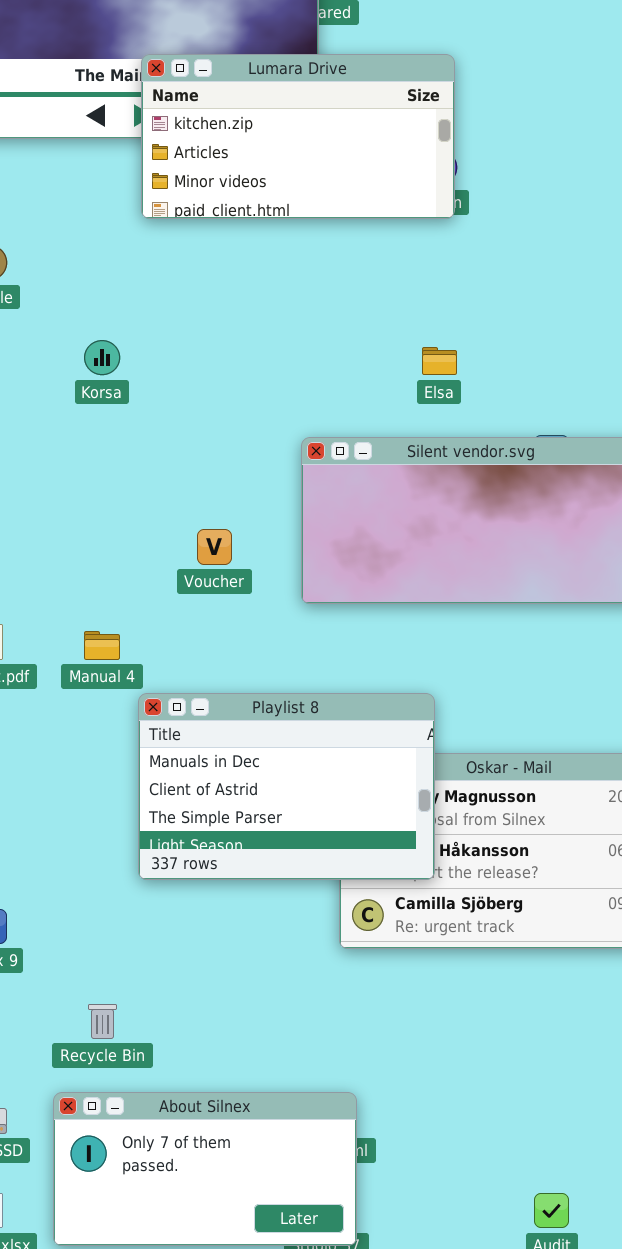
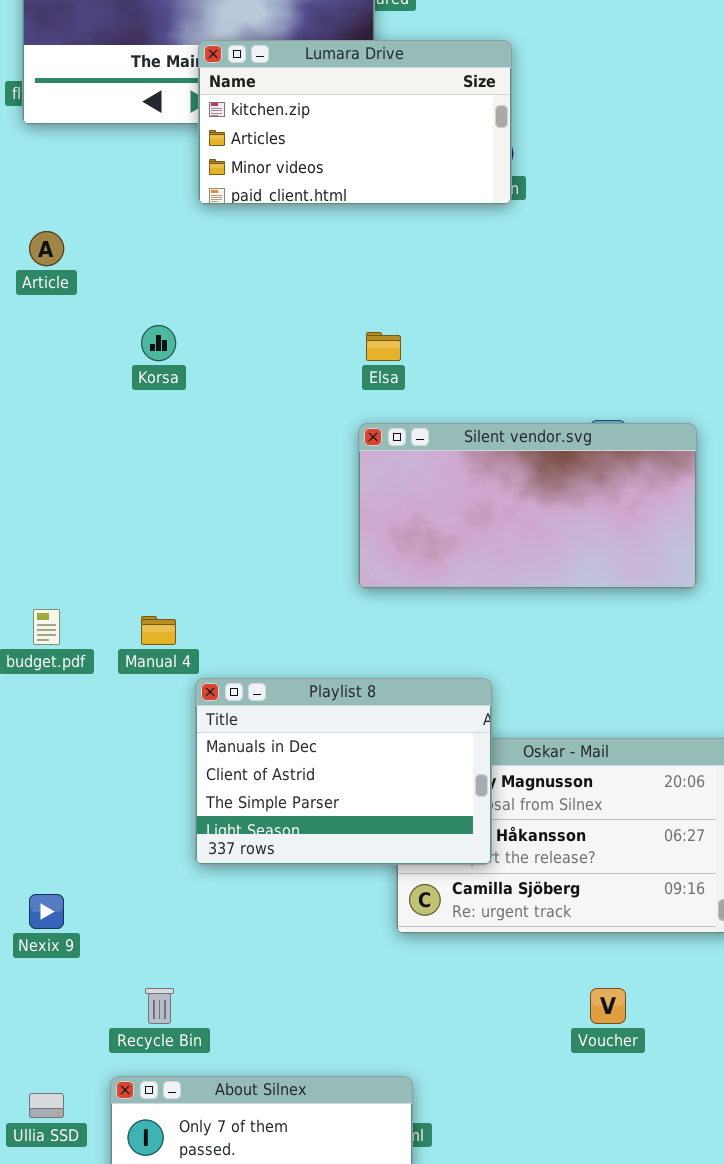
Elsa: [422,347,457,375] -> [366,332,401,361], moved
Voucher: [197,529,232,565] -> [590,988,626,1024], moved

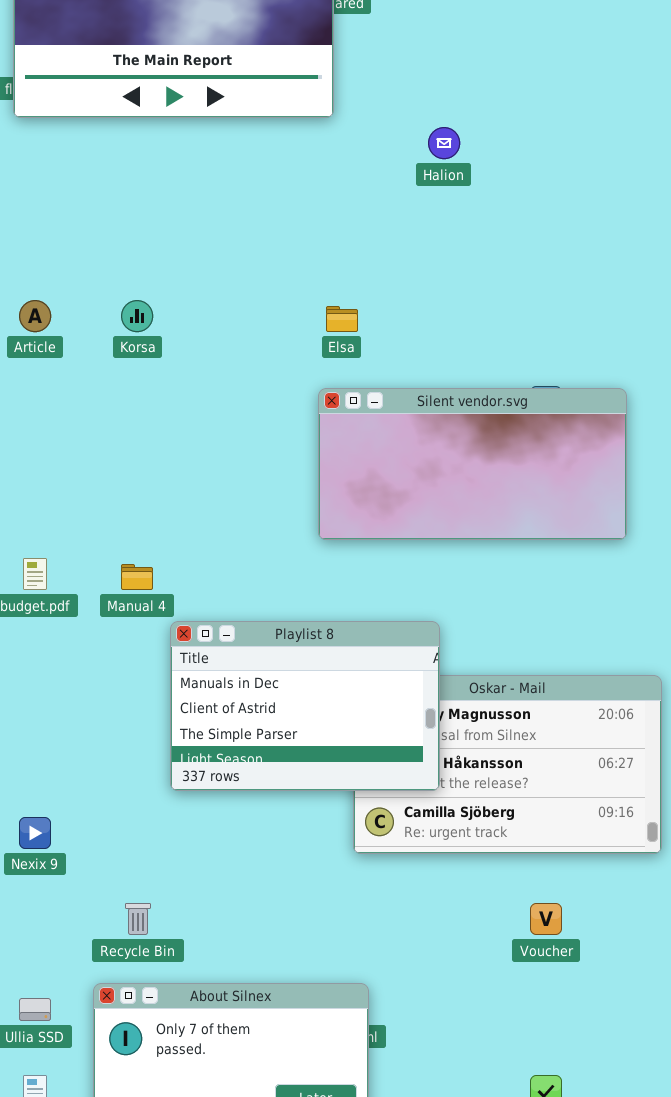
Lumara Drive: [198,40,512,205] -> none, closed
Article: [29,231,64,266] -> [19,300,51,332], moved

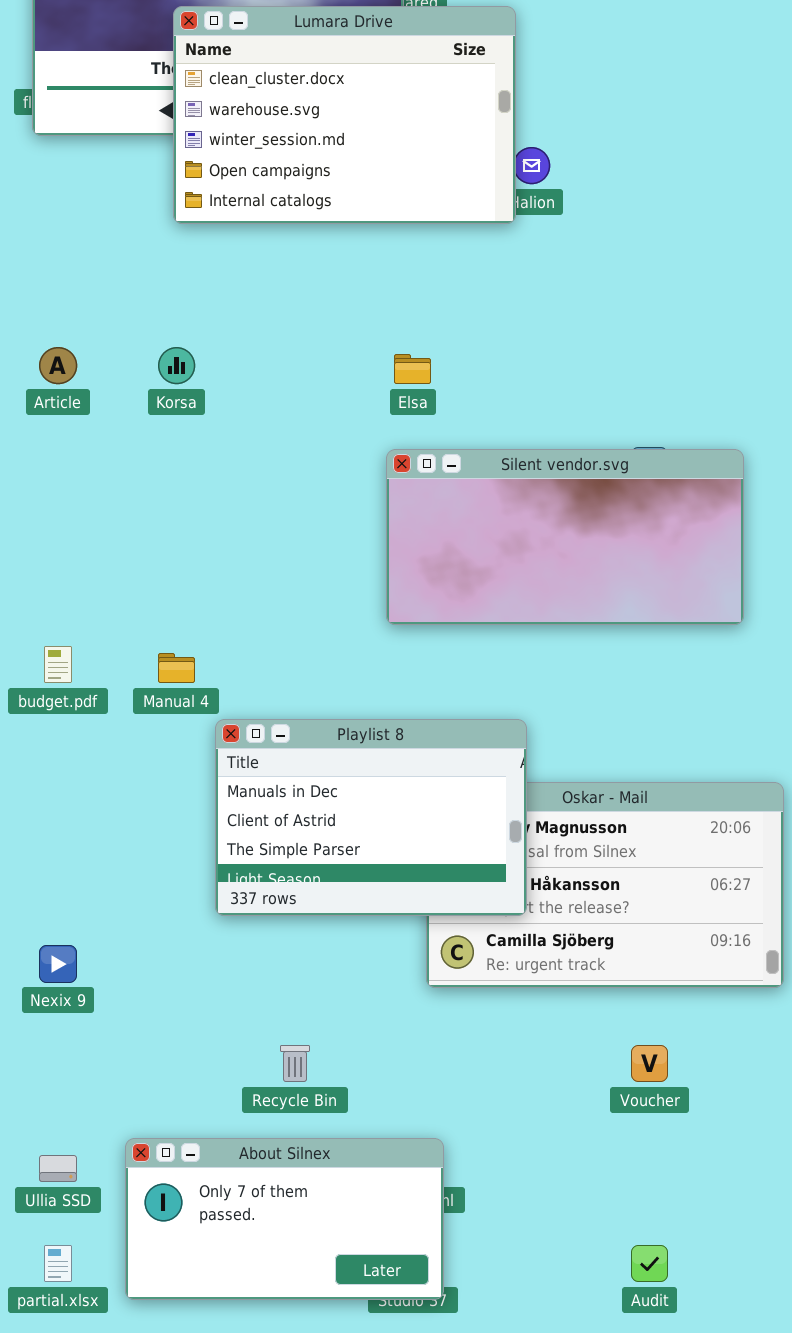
Lumara Drive: none -> [173,6,516,224], opened
Recycle Bin: [125,903,151,935] -> [280,1045,310,1082], moved

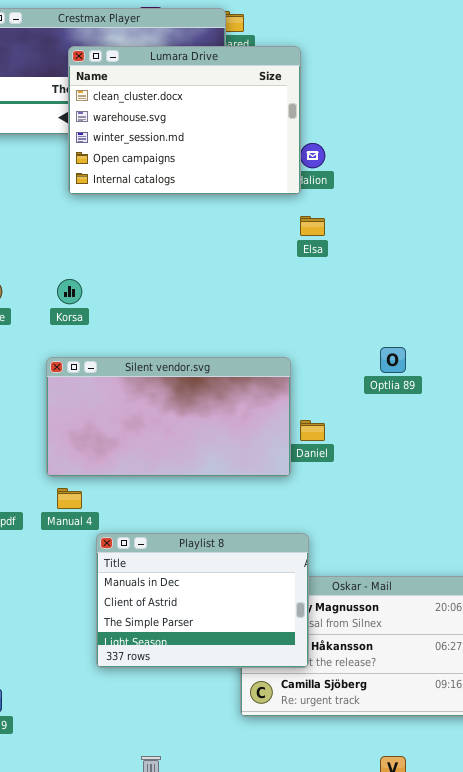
Elsa: [394,354,431,384] -> [300,216,325,236], moved
Silent vendor.svg: [386,449,744,625] -> [46,357,291,477], moved

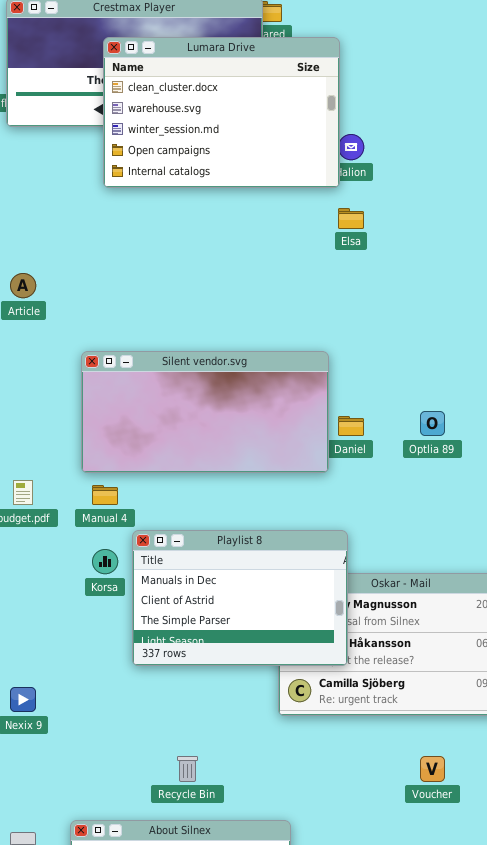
Korsa: [57,279,82,304] -> [92,549,118,574], moved
Optlia 89: [380,347,406,373] -> [420,411,445,436], moved

